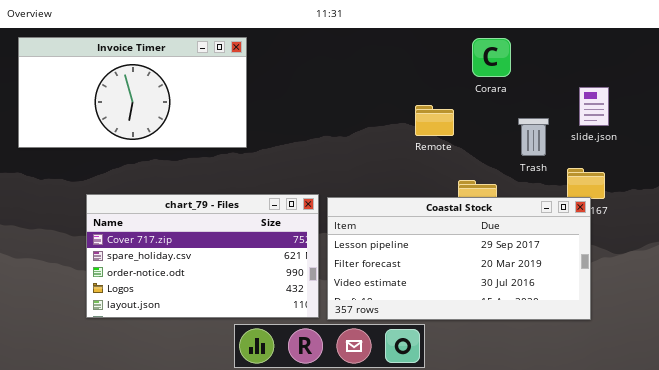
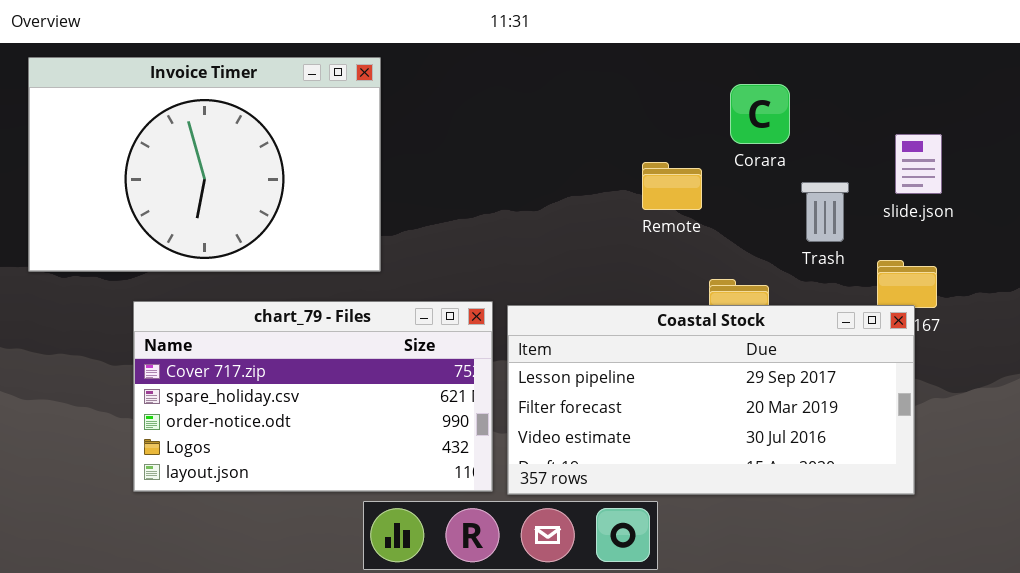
Invoice Timer: [18,37,247,148] -> [28,57,381,272], resized
Corara: [472,38,511,77] -> [730,84,790,144], moved

